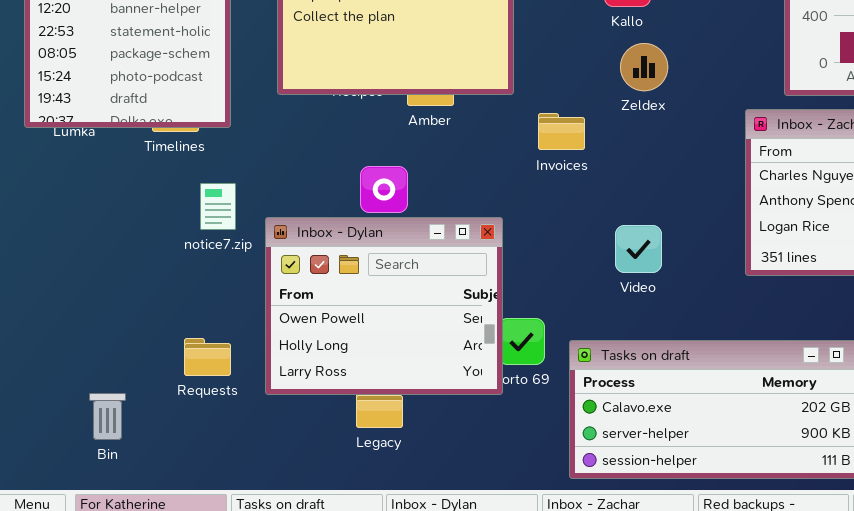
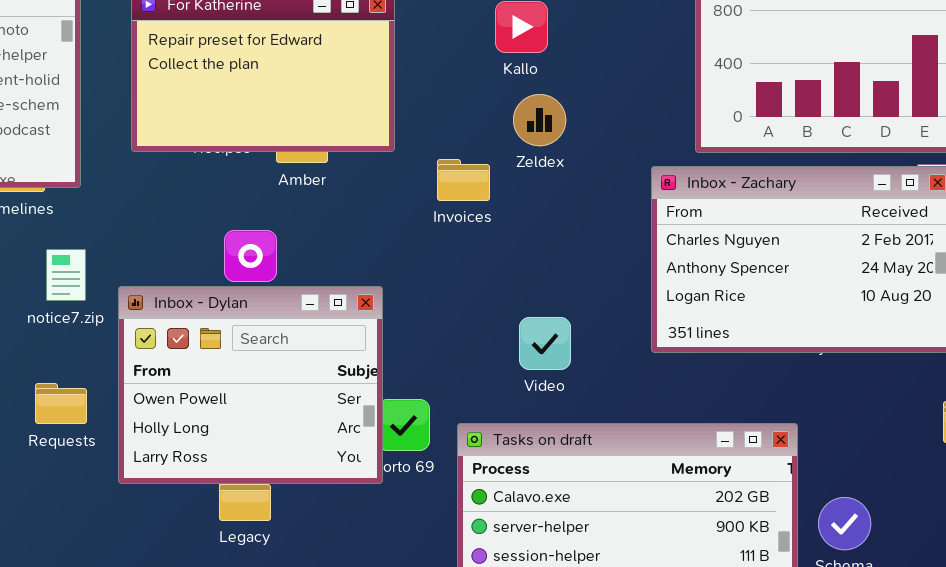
Invoices: [538,113,585,150] -> [437,159,490,201], moved
Video: [615,225,662,273] -> [519,317,571,370], moved
Requests: [184,338,231,376] -> [35,383,87,424], moved

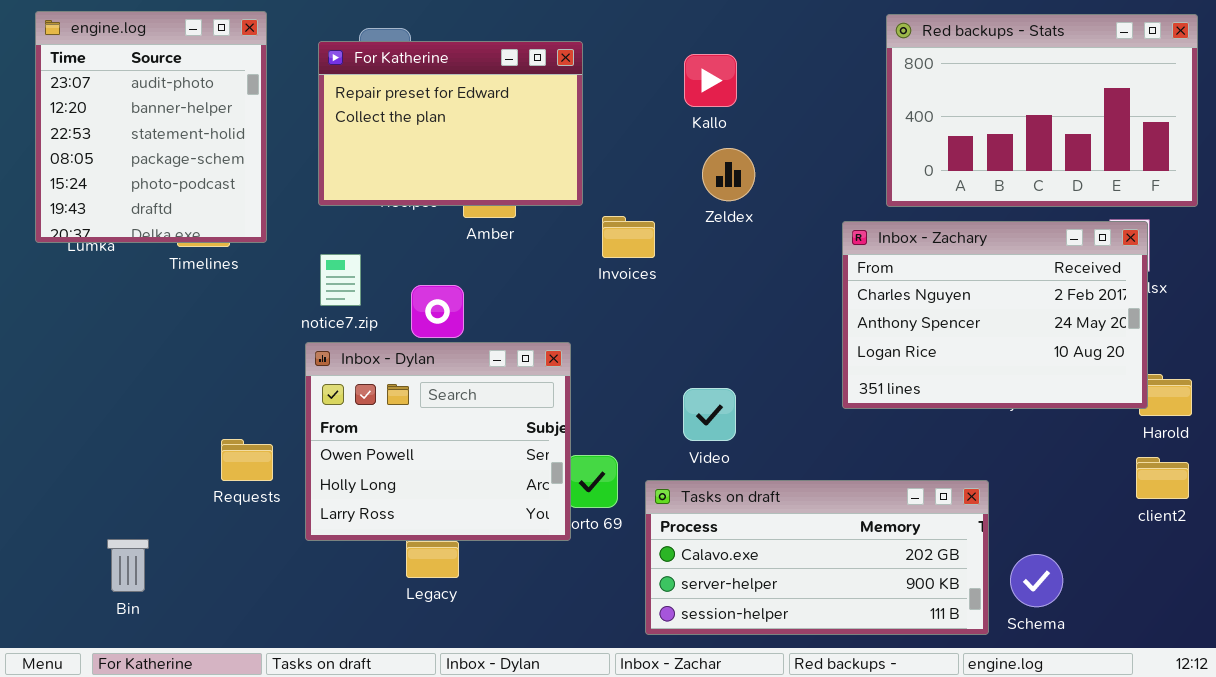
Invoices: [437,159,490,201] -> [602,216,655,258], moved
notice7.zip: [46,249,86,301] -> [320,254,361,306], moved
Video: [519,317,571,370] -> [683,388,736,441], moved

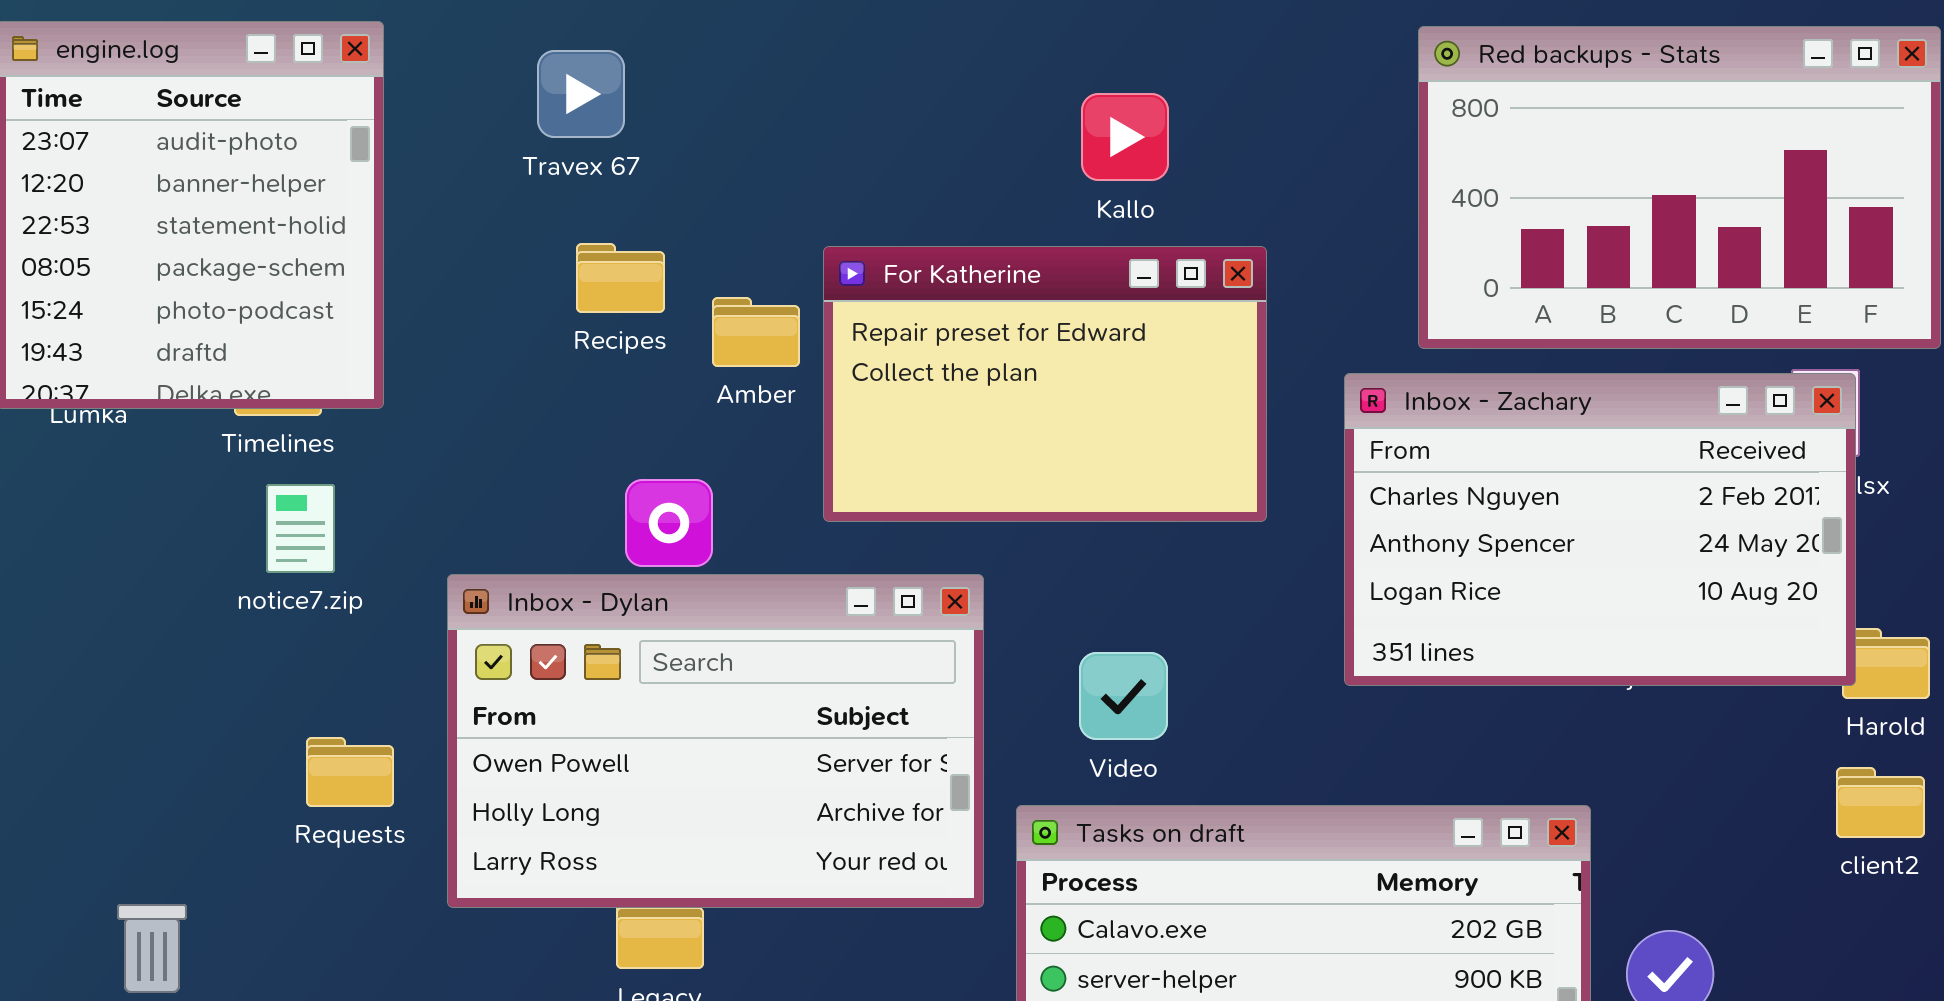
For Katherine: [318,41,583,206] -> [823,246,1267,522], moved
notice7.zip: [320,254,361,306] -> [266,484,335,573], moved
Inbox - Dylan: [305,342,571,541] -> [447,574,984,908], resized

